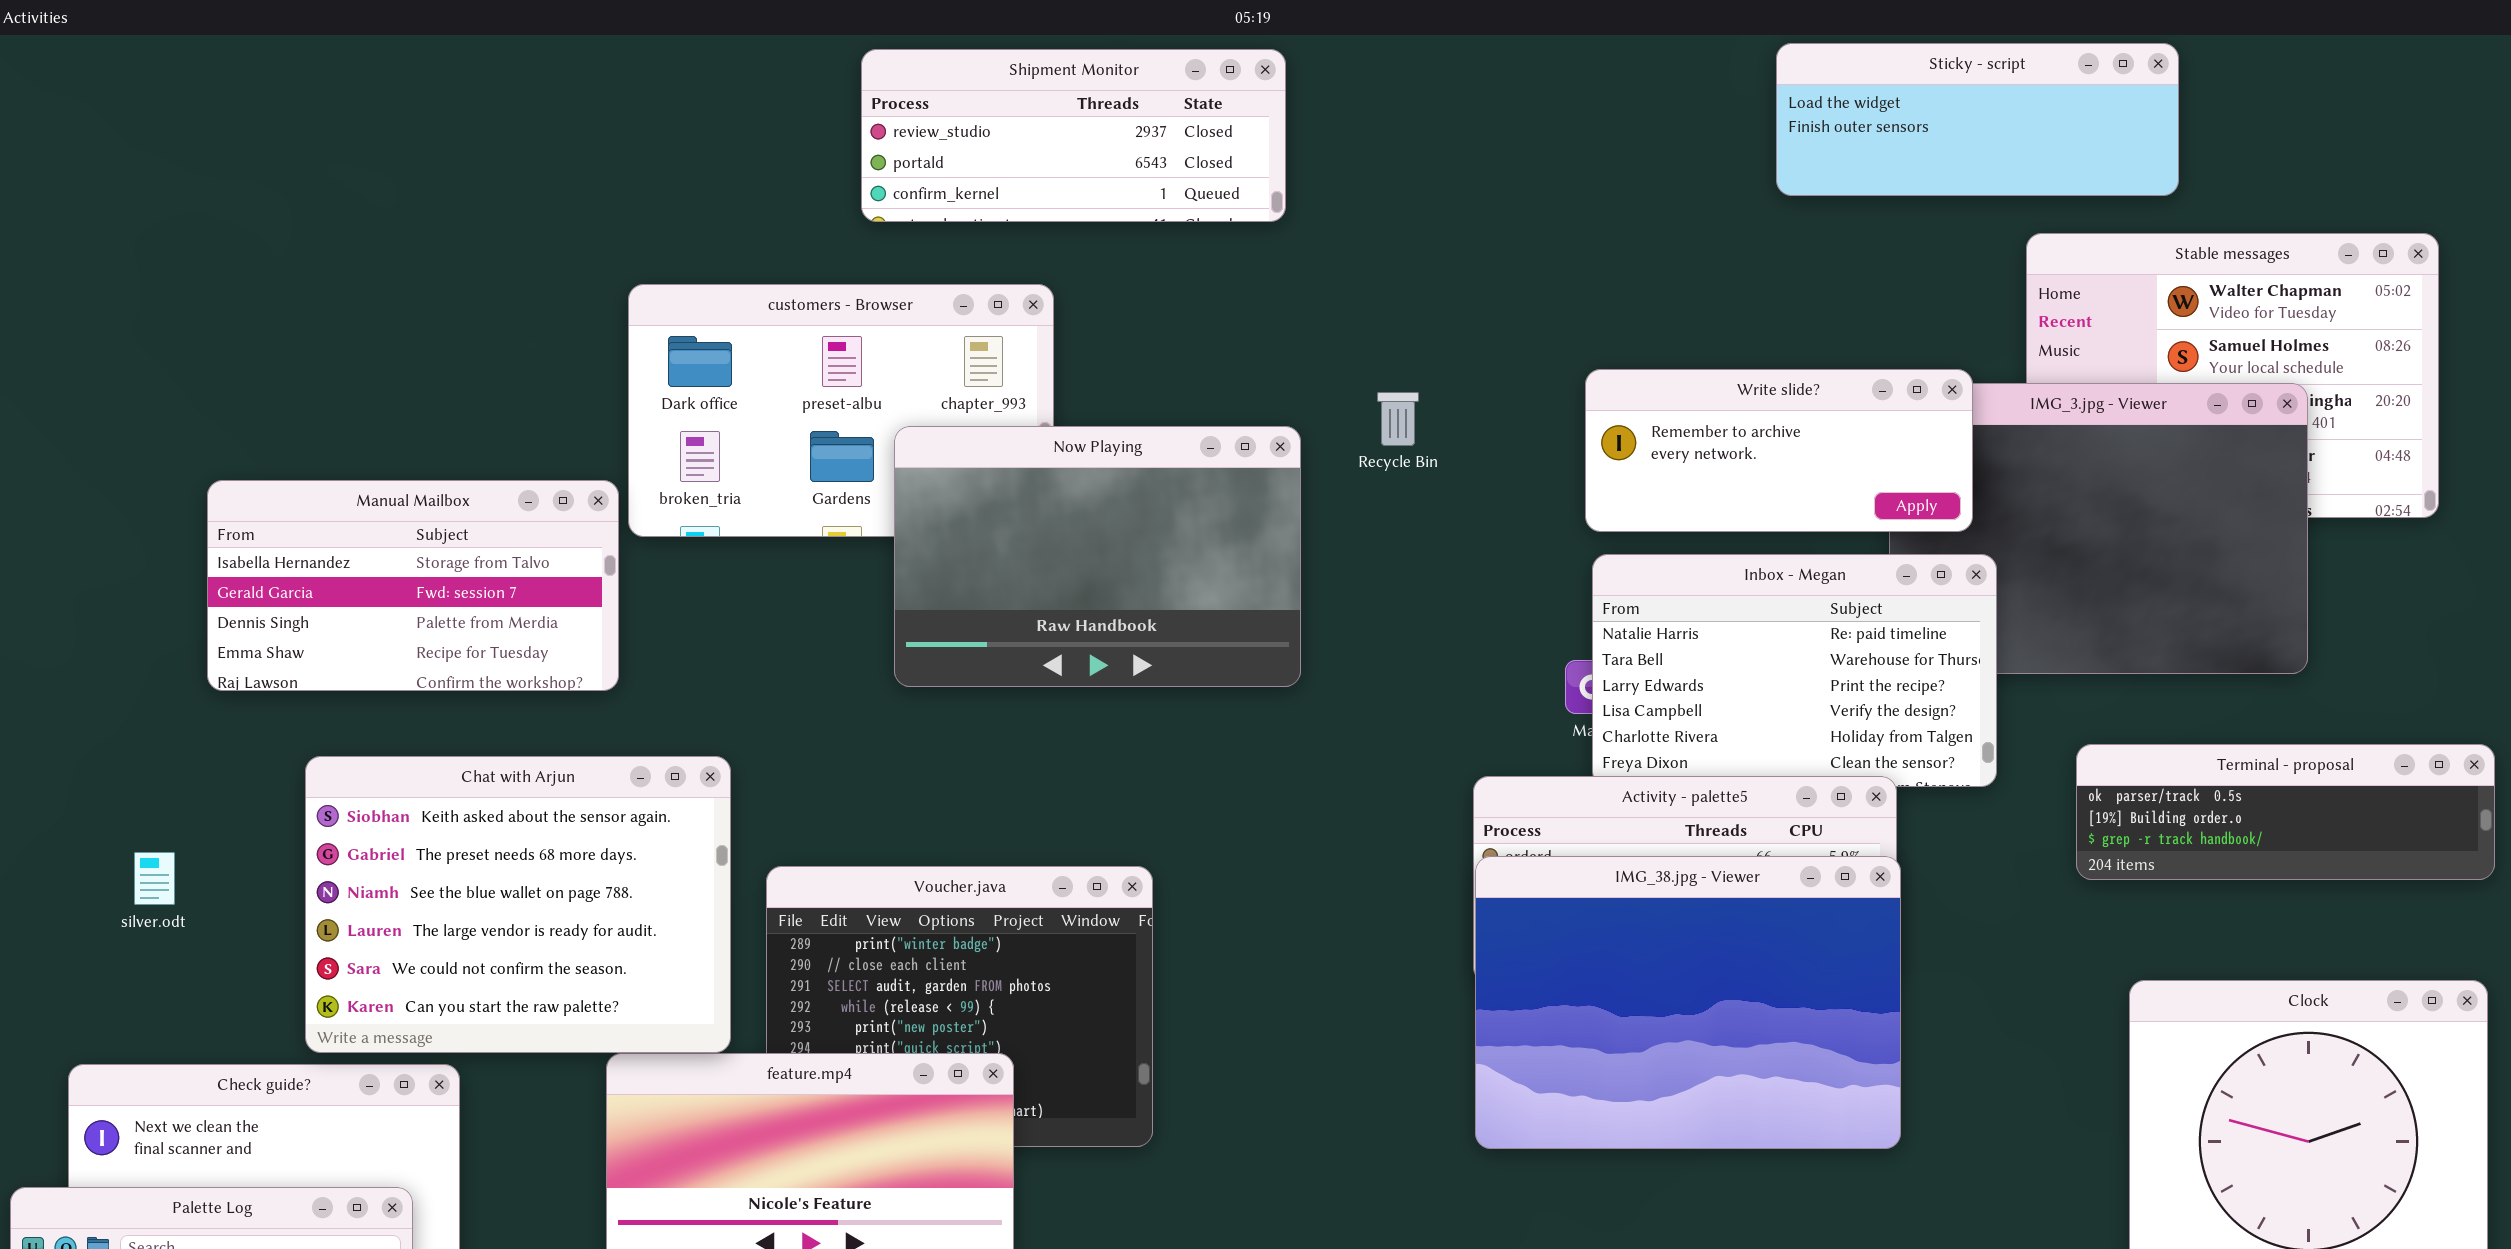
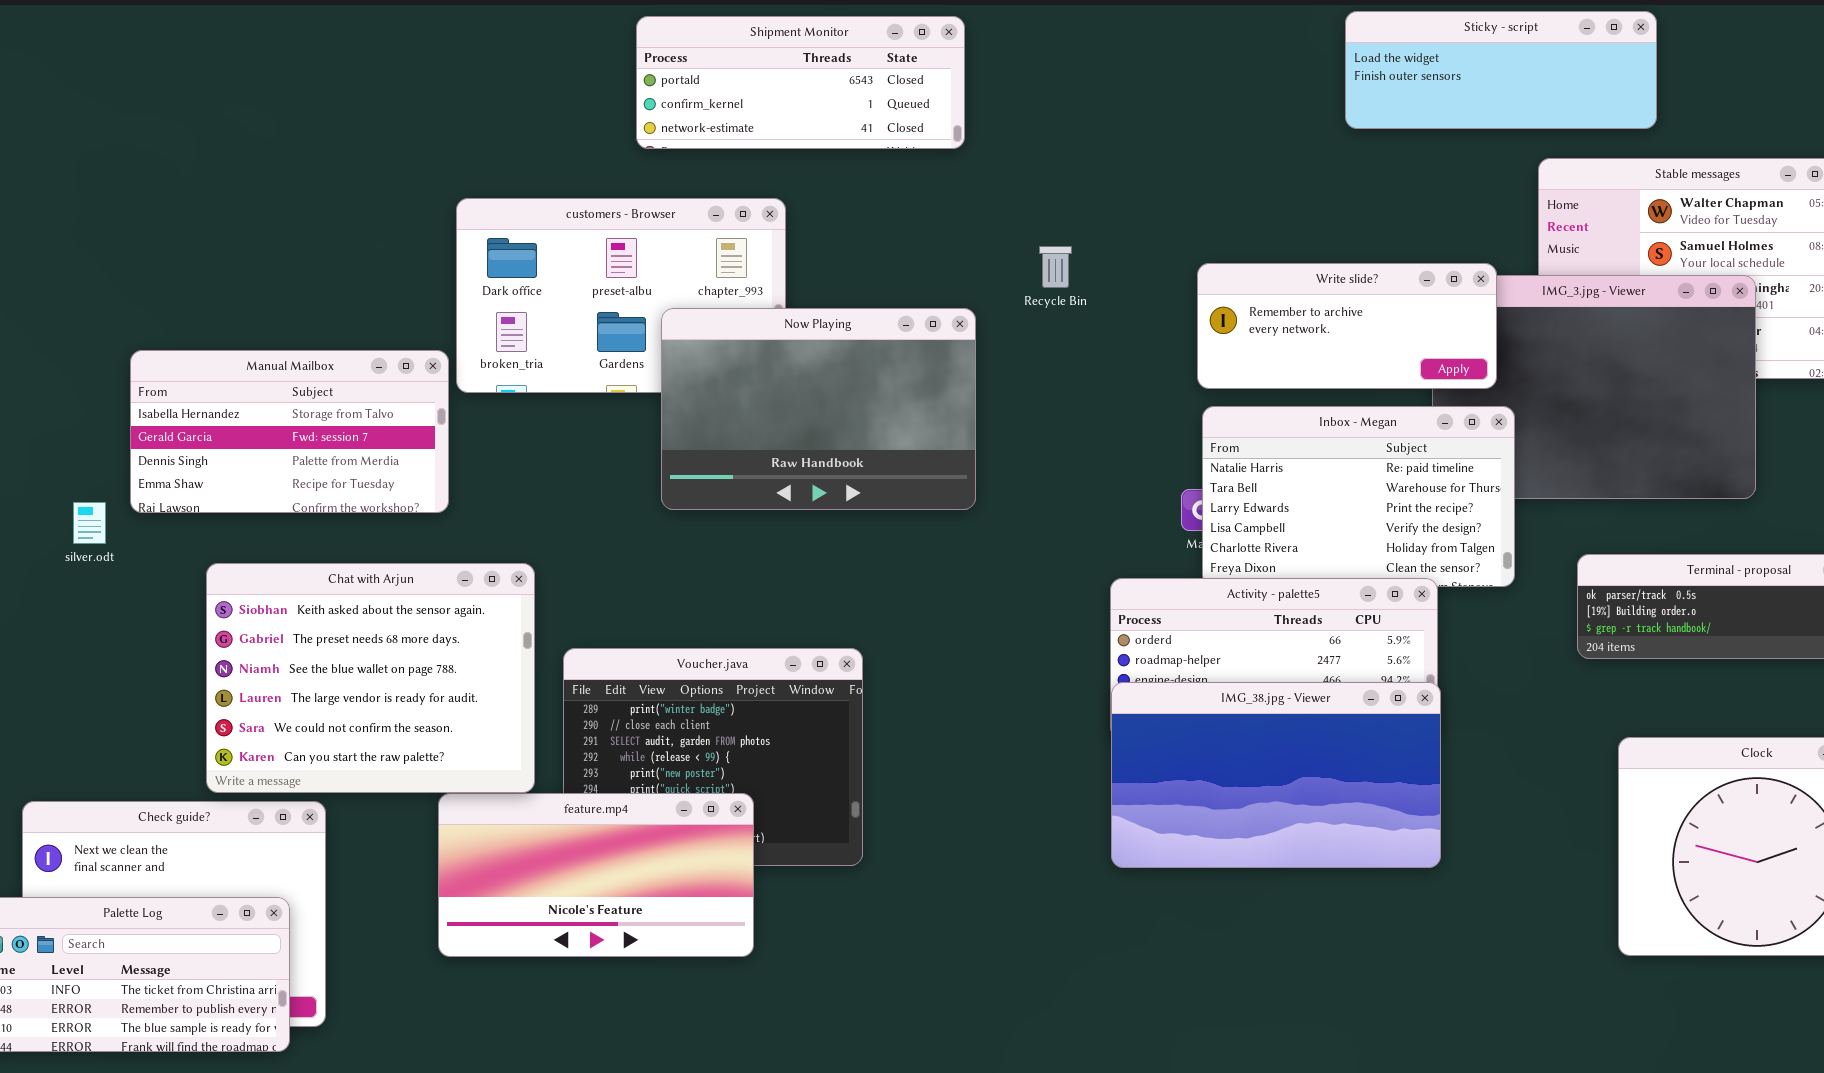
Shipment Monitor: [861,49,1286,222] -> [636,16,965,149], scrolled down 1 row
Recycle Bin: [1377,392,1419,446] -> [1039,246,1072,288], moved
silver.odt: [134,852,175,905] -> [73,502,106,544], moved
IMG_38.jpg - Viewer: [1475,856,1901,1149] -> [1111,682,1441,868], resized

